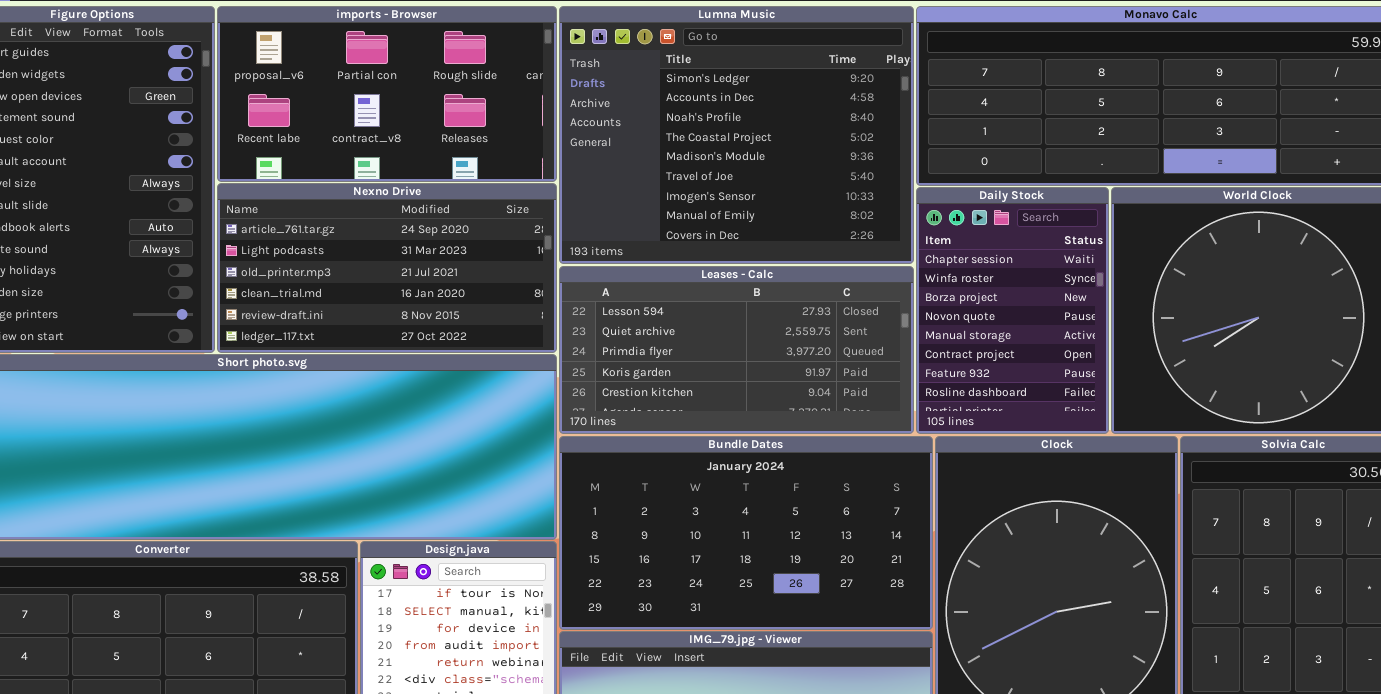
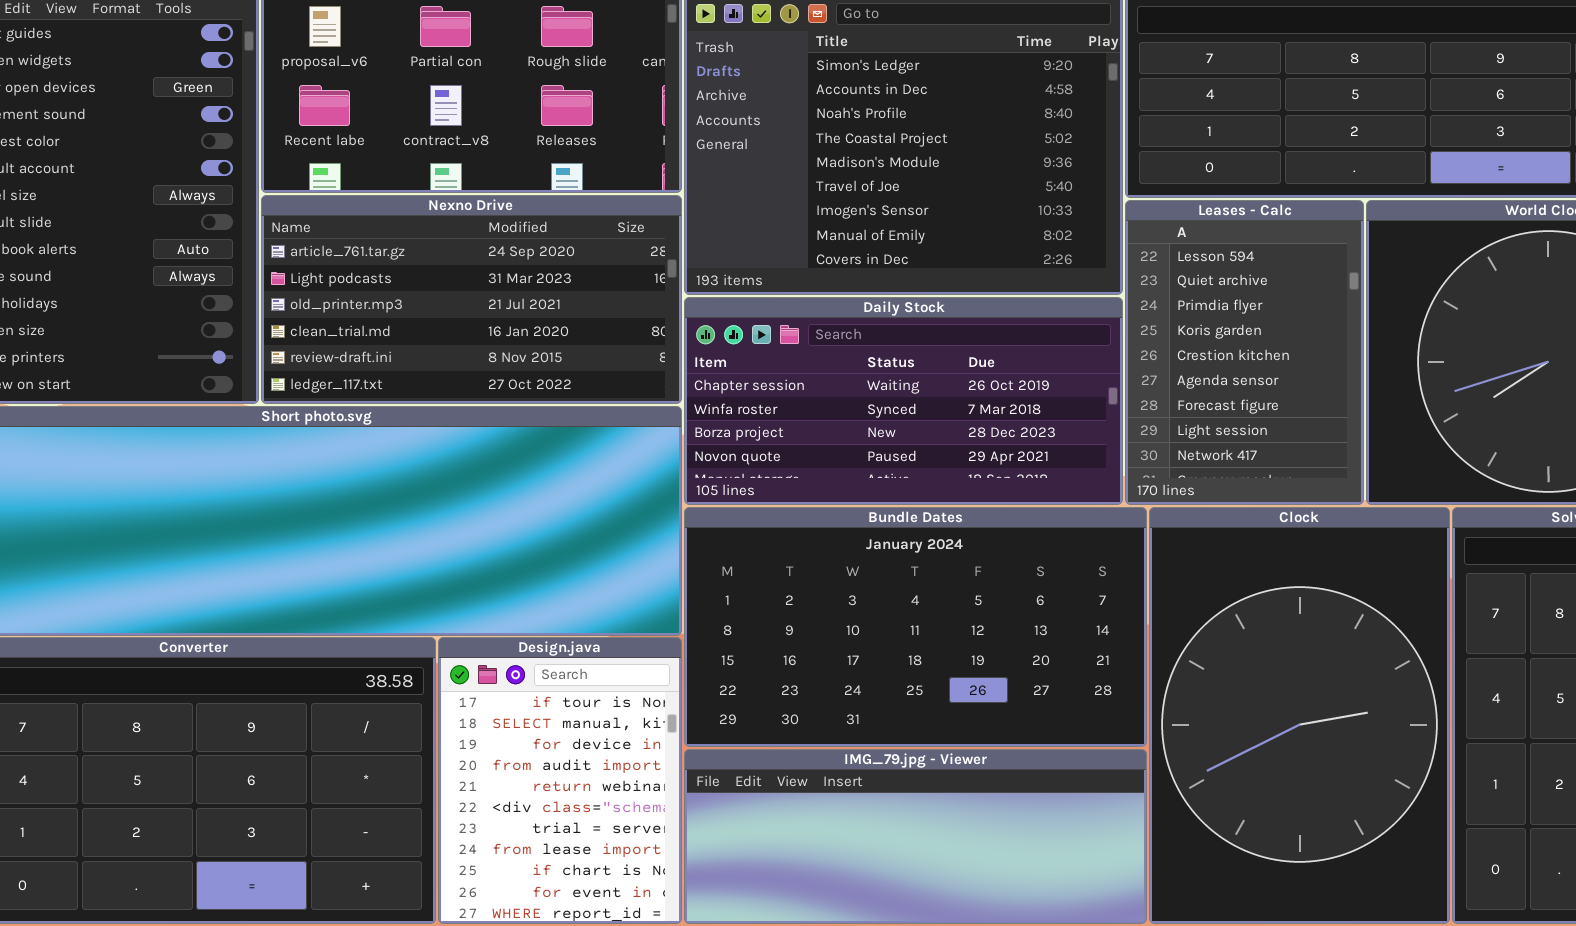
Daily Stock: [916,187,1109,434] -> [684,297,1123,505], moved, resized
Leases - Calc: [559,266,914,434] -> [1125,200,1364,505], moved, resized

